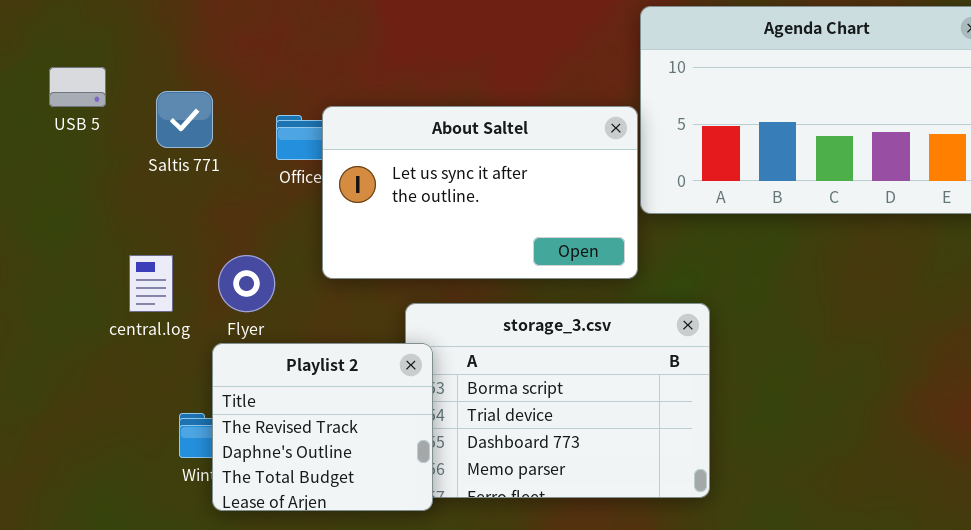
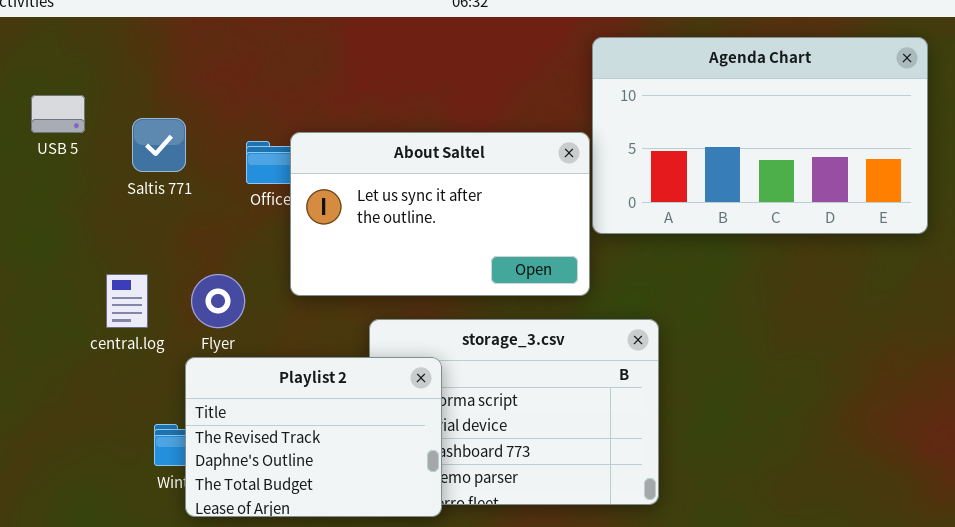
Playlist 2: [212,343,433,511] -> [185,357,442,517], resized

